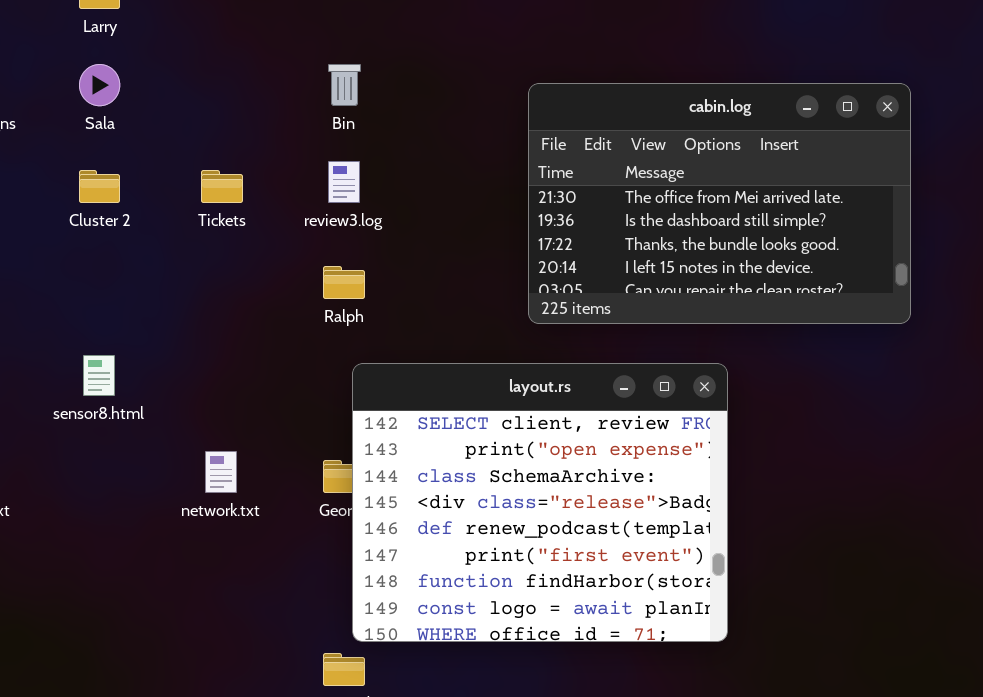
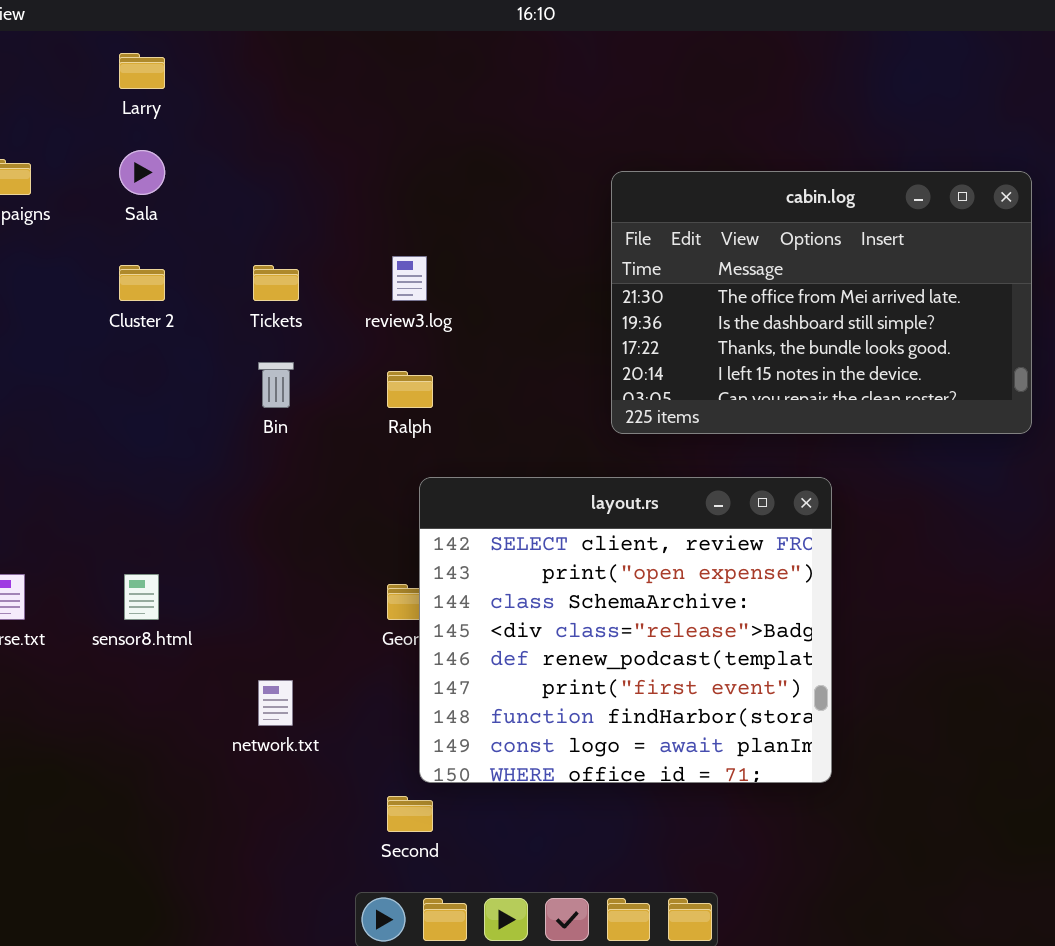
Bin: [328,64,361,106] -> [258,362,294,408], moved
sensor8.html: [83,355,115,396] -> [124,574,159,620], moved
network.txt: [205,451,237,493] -> [258,680,293,726], moved

